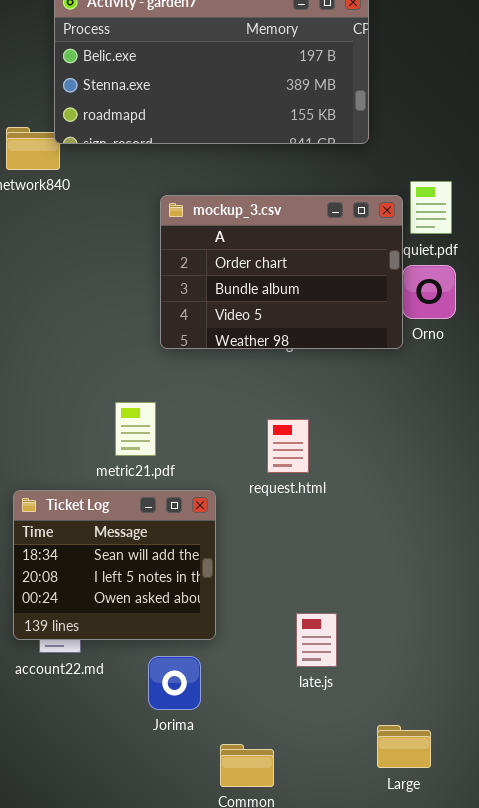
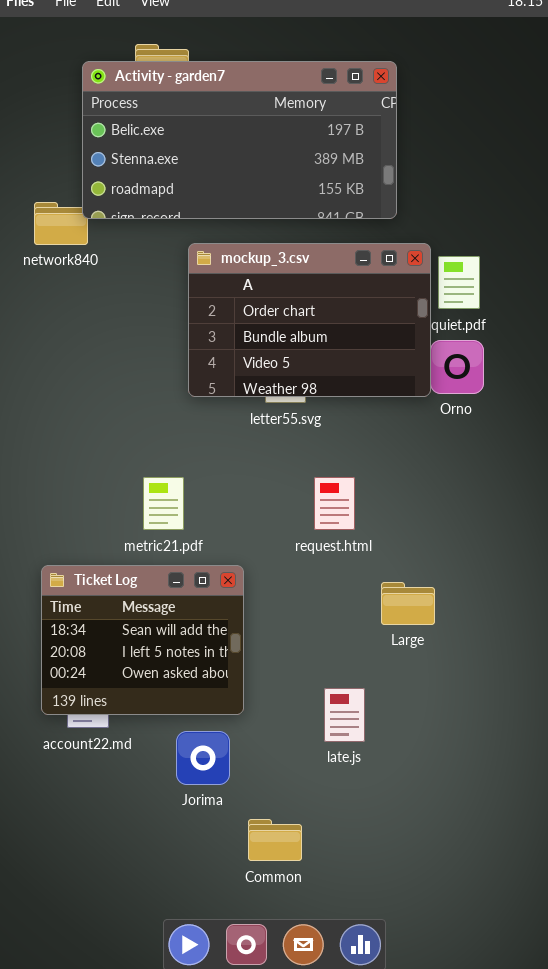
mockup_3.csv: [160,195,403,349] -> [188,243,431,397], moved
request.html: [267,419,309,473] -> [314,477,355,530], moved
Large: [377,725,431,768] -> [381,582,435,625], moved

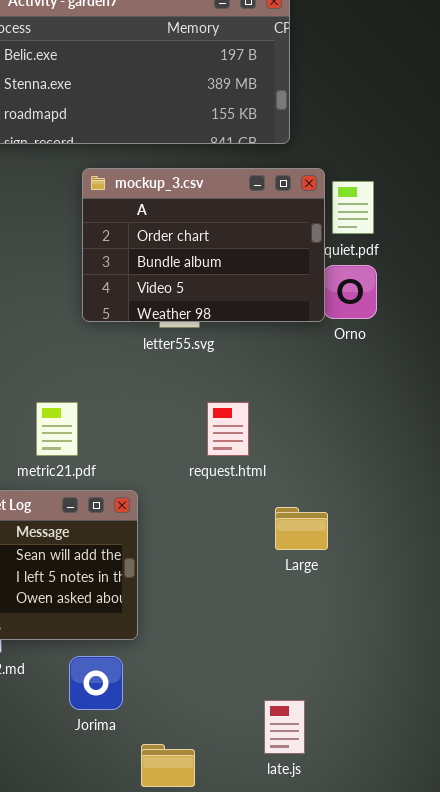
late.js: [324,688,365,742] -> [264,700,305,754], moved

